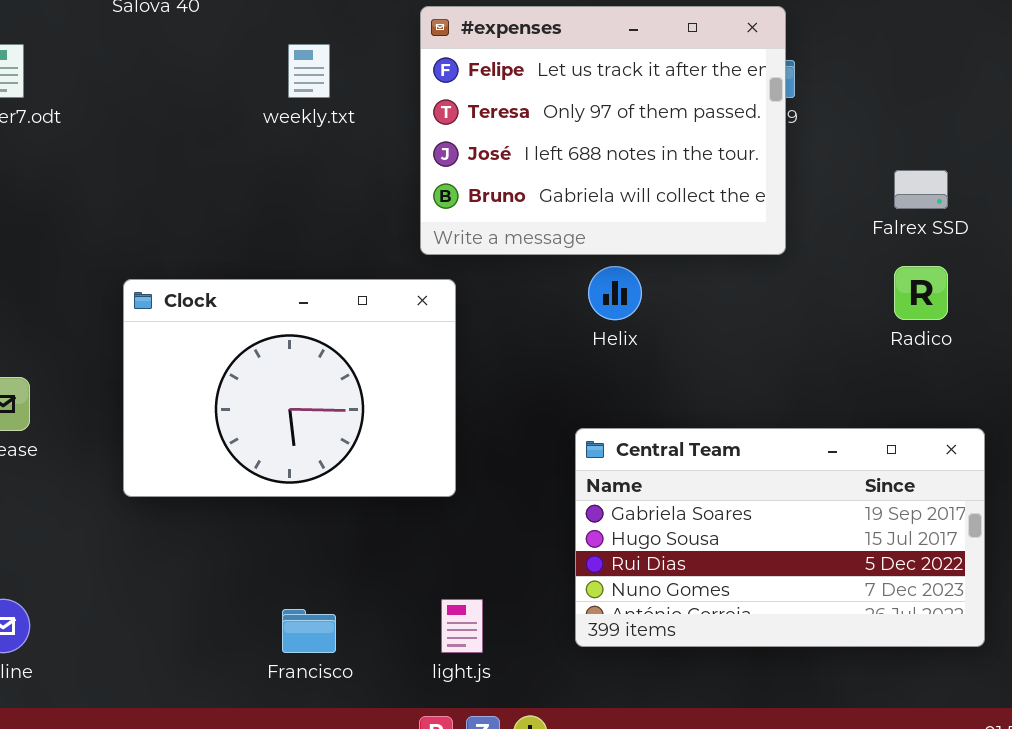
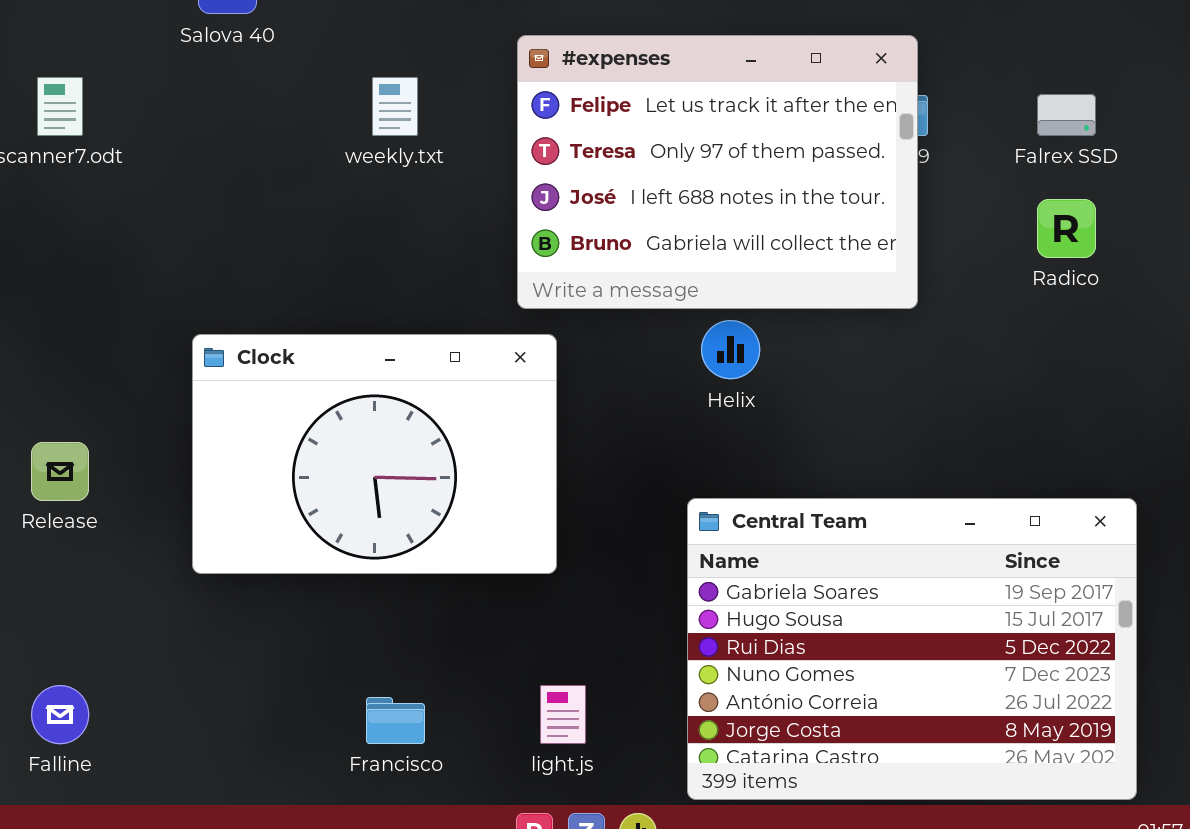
Falrex SSD: [894,170,948,209] -> [1037,94,1096,136], moved
Radico: [894,266,948,320] -> [1037,199,1096,258], moved
Central Team: [575,428,985,647] -> [687,498,1137,800], resized

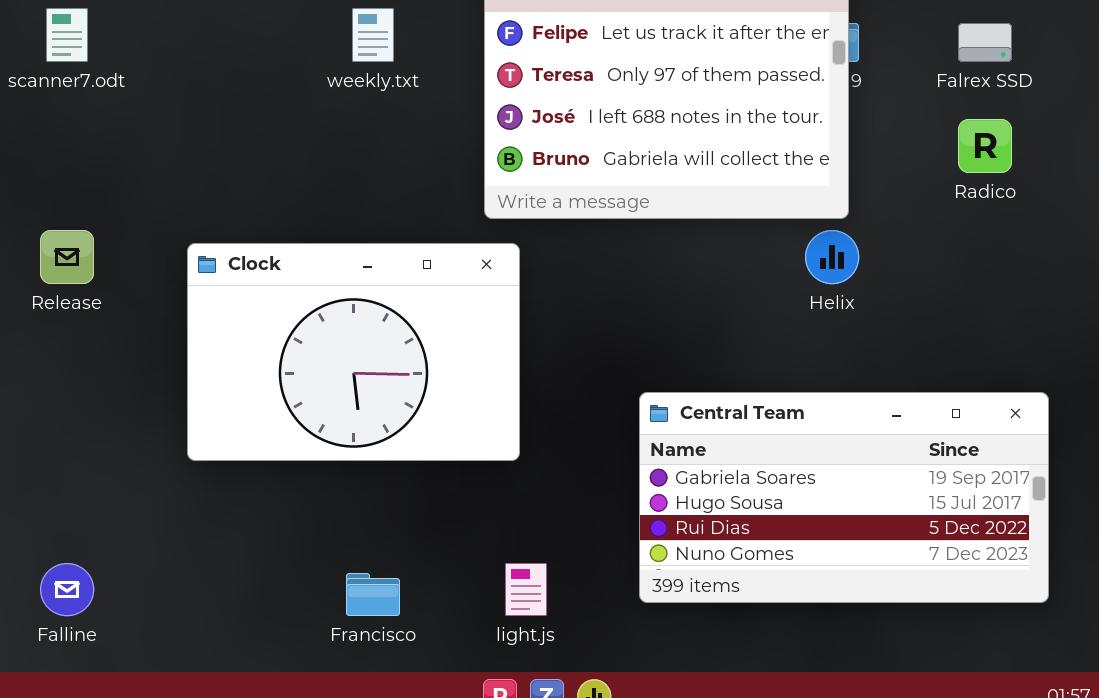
Helix: [701,320,760,379] -> [805,230,859,284], moved
Release: [31,442,89,501] -> [40,230,94,284], moved
Central Team: [687,498,1137,800] -> [639,392,1049,603], resized

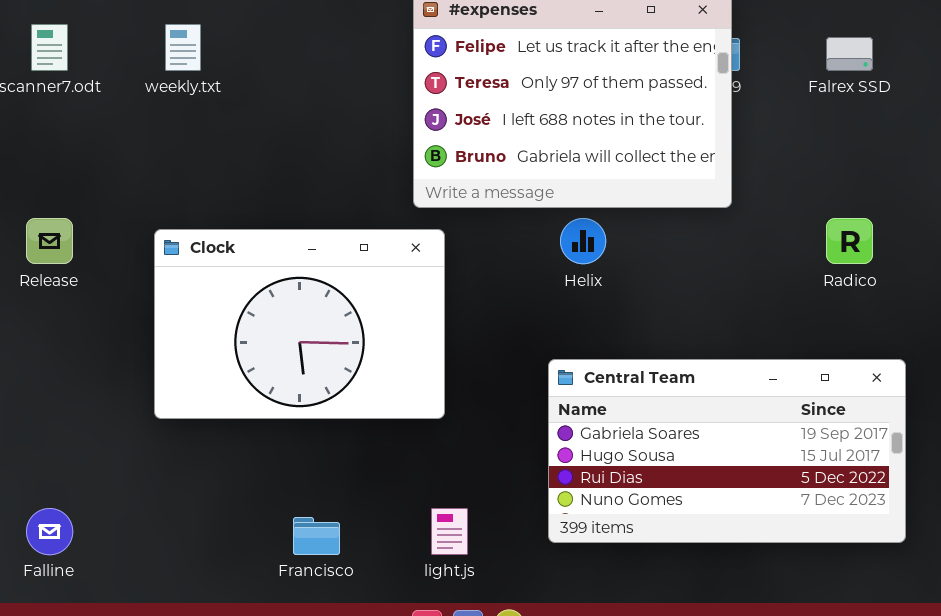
weekly.txt: [352,8,394,62] -> [165,24,201,71], moved
Radico: [958,119,1012,173] -> [826,218,873,264], moved
Helix: [805,230,859,284] -> [560,218,606,264], moved

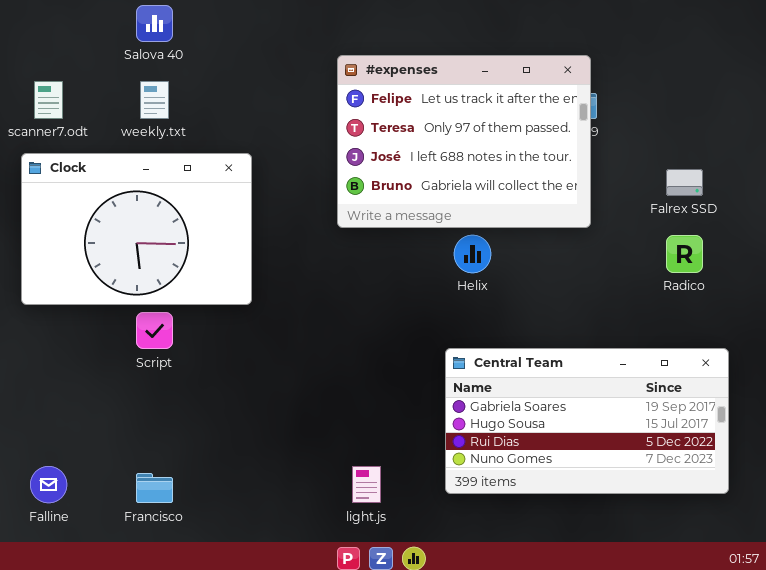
Falrex SSD: [826,37,873,71] -> [666,169,703,196], moved
Clock: [154,229,445,419] -> [21,153,252,305], moved
Francisco: [293,517,340,555] -> [136,473,173,503], moved

